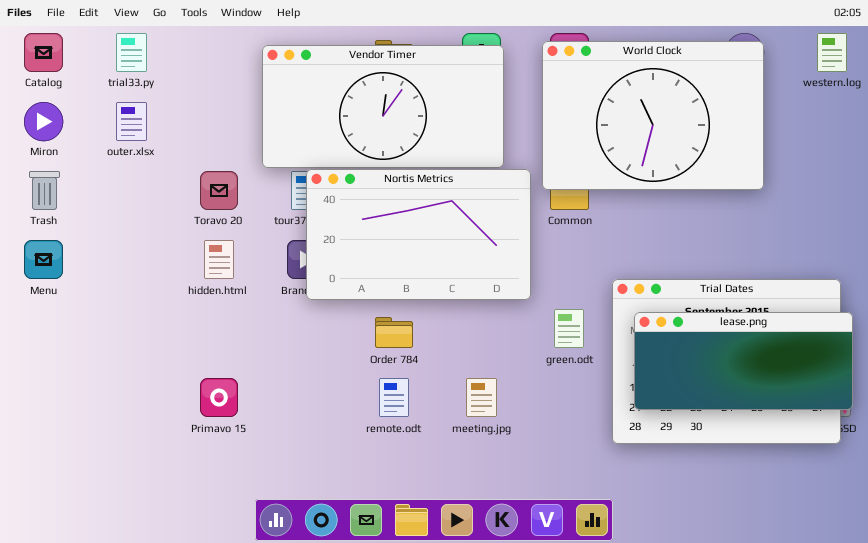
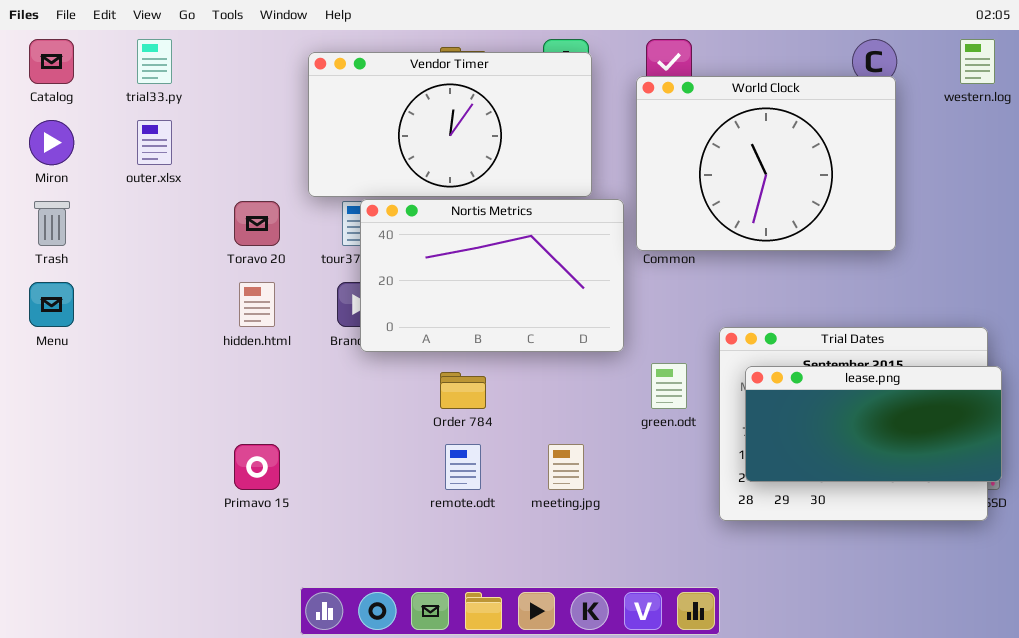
World Clock: [542,41,764,190] -> [636,76,896,251], moved

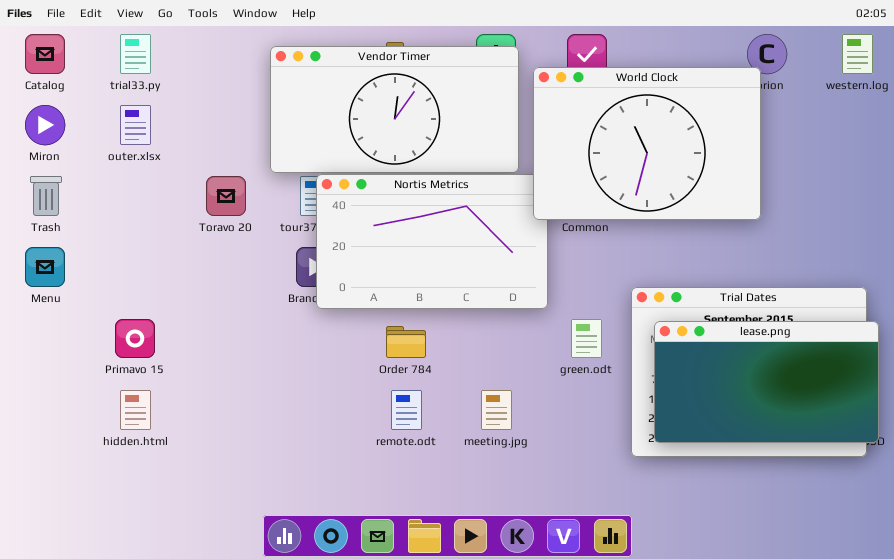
World Clock: [636,76,896,251] -> [533,67,761,220], moved
hidden.html: [239,282,275,327] -> [120,390,151,430], moved
lease.png: [745,366,1002,482] -> [654,321,879,443], resized
Primavo 15: [234,444,280,490] -> [115,319,155,358], moved

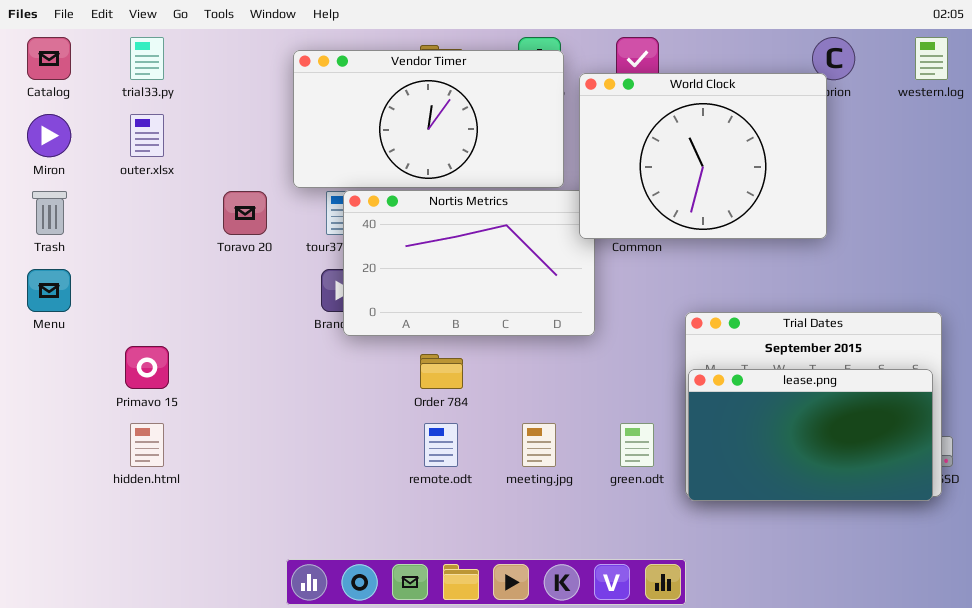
green.odt: [571,319,602,358] -> [620,423,654,467], moved
lease.png: [654,321,879,443] -> [688,369,933,501], moved

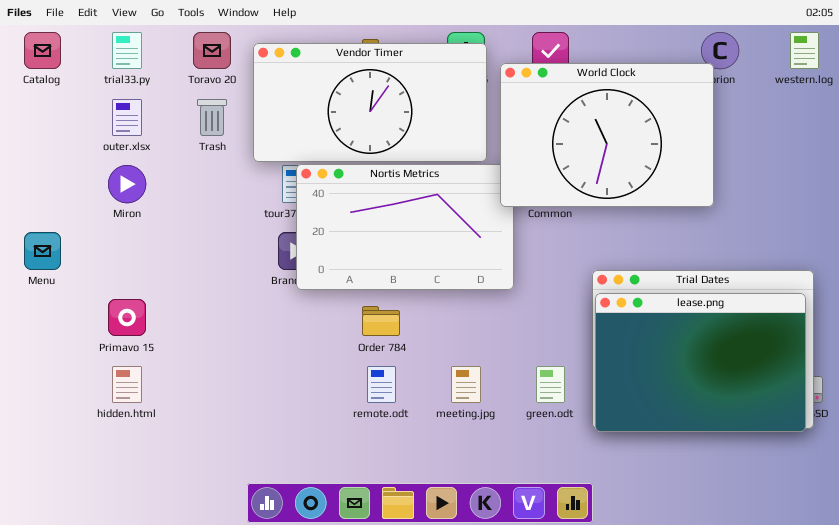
Miron: [27,114,71,157] -> [108,165,146,203], moved
Trash: [32,191,67,235] -> [197,99,227,136], moved
Toravo 20: [223,191,267,235] -> [193,32,231,69], moved
lease.png: [688,369,933,501] -> [595,293,806,432], resized

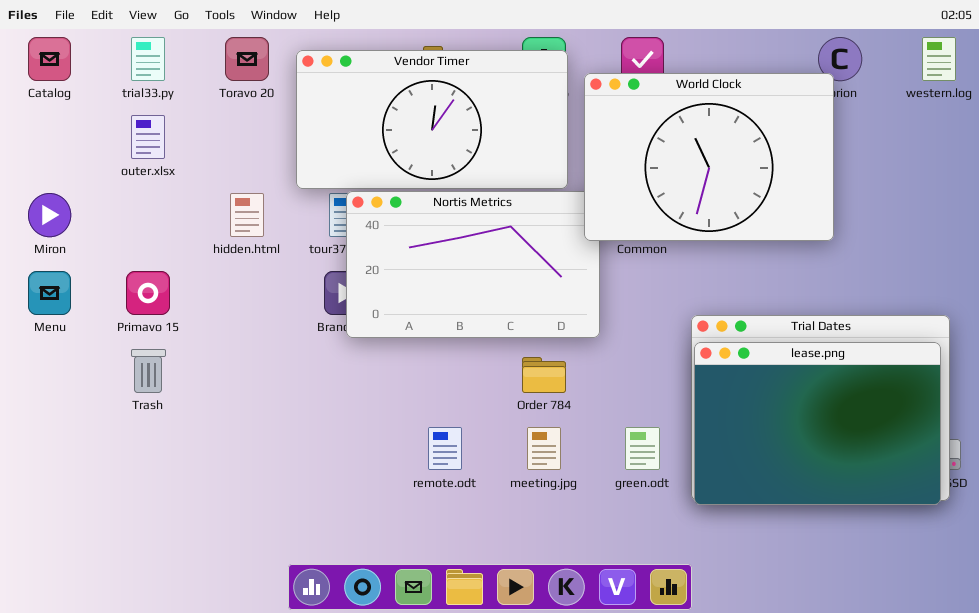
Trash: [197,99,227,136] -> [131,349,166,393], moved
Miron: [108,165,146,203] -> [28,193,71,237], moved
Primavo 15: [108,299,146,336] -> [126,271,170,315], moved
Order 784: [362,306,400,336] -> [522,357,566,393], moved
hidden.html: [112,366,142,403] -> [230,193,264,237], moved

